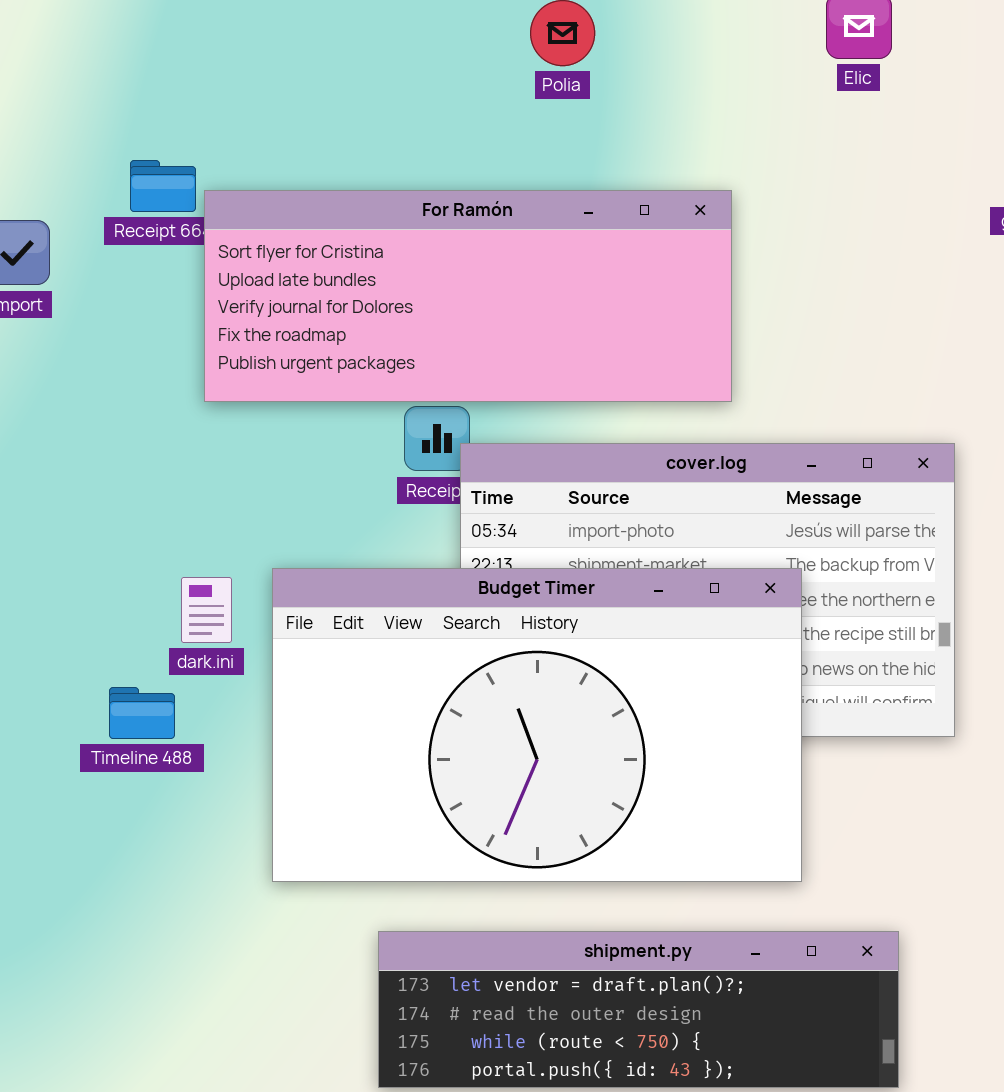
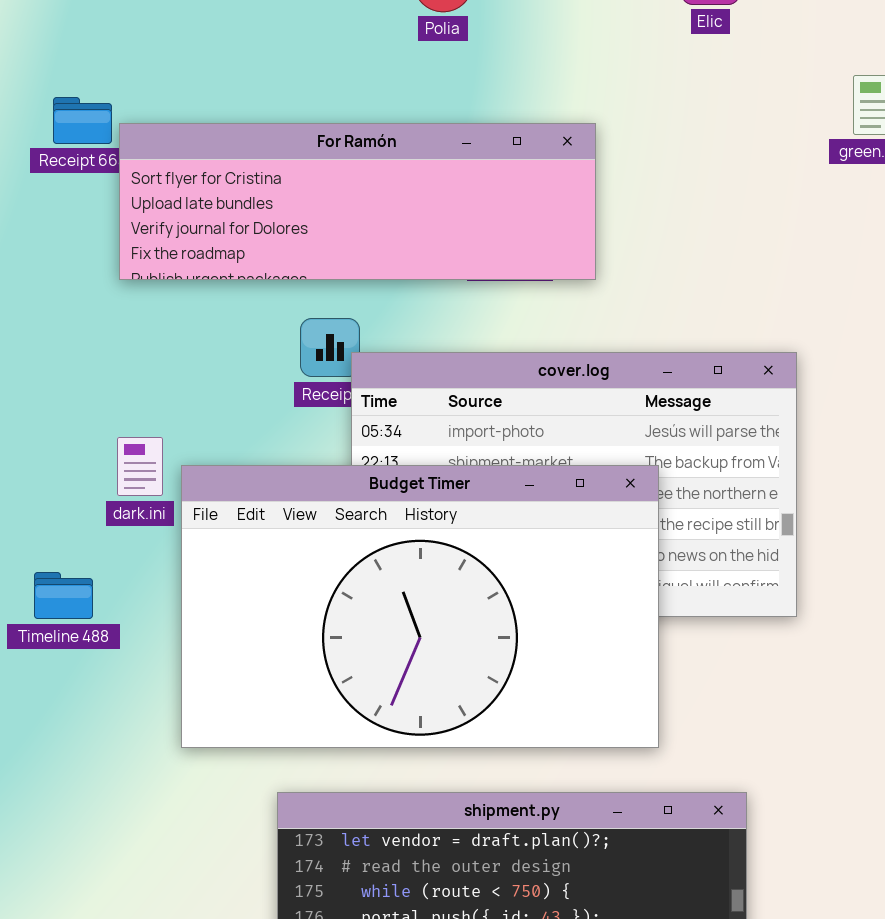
For Ramón: [204,190,732,402] -> [119,123,596,280], resized
dark.ini: [181,577,232,643] -> [117,437,163,496], moved

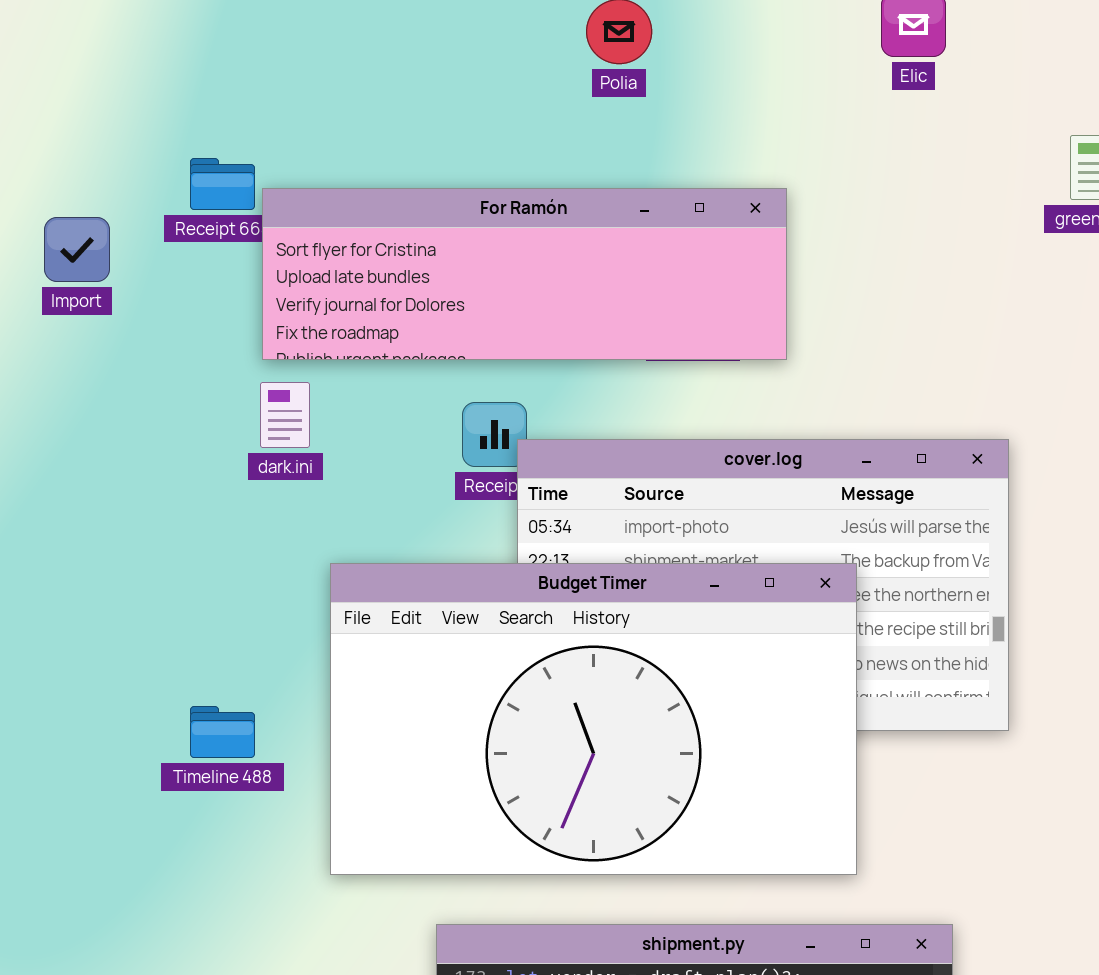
dark.ini: [117,437,163,496] -> [260,382,310,448], moved
Timeline 488: [34,572,93,619] -> [190,706,255,758], moved

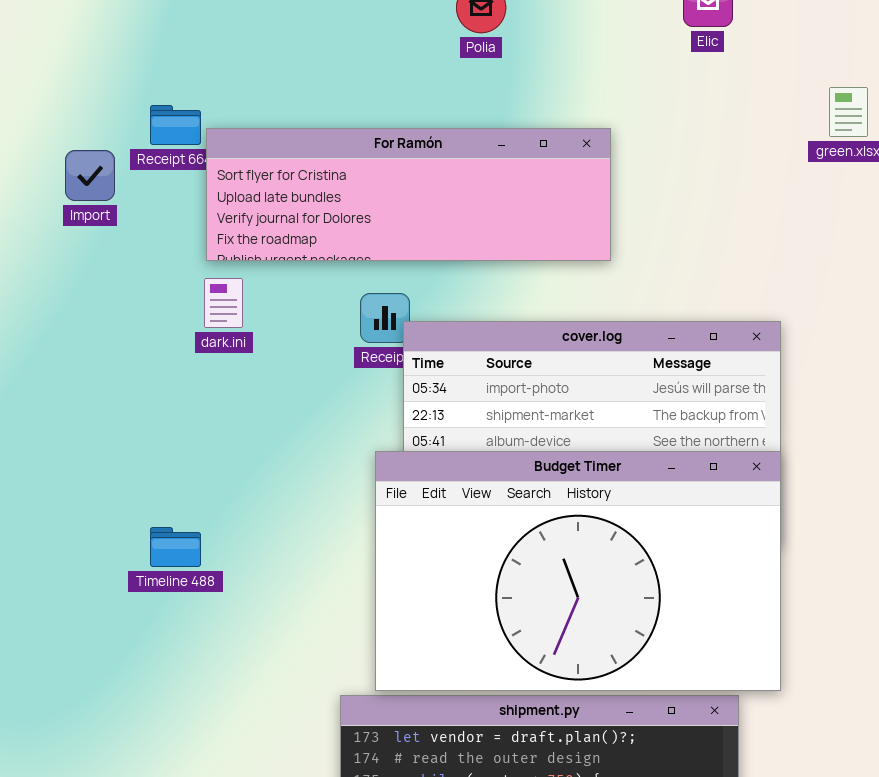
Import: [44,217,110,282] -> [65,150,115,201], moved
Budget Timer: [330,563,857,875] -> [375,451,781,691], moved

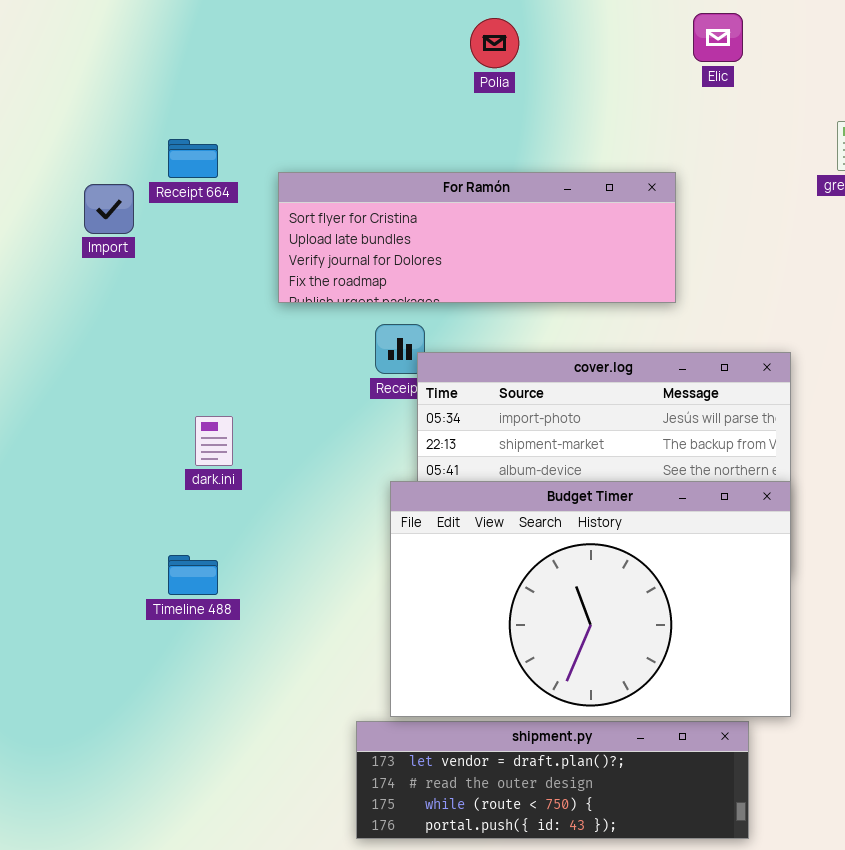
For Ramón: [206,128,611,261] -> [278,172,676,303], moved
dark.ini: [204,278,243,328] -> [195,416,233,466], moved

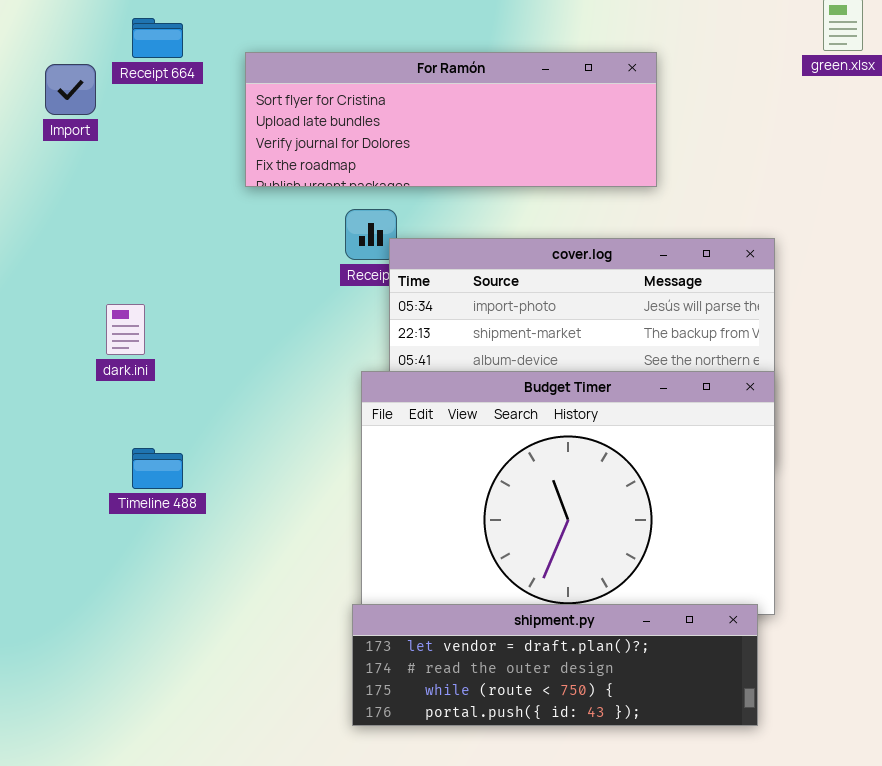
dark.ini: [195,416,233,466] -> [106,304,145,355], moved
shipment.py: [356,721,749,839] -> [352,604,758,726], moved

